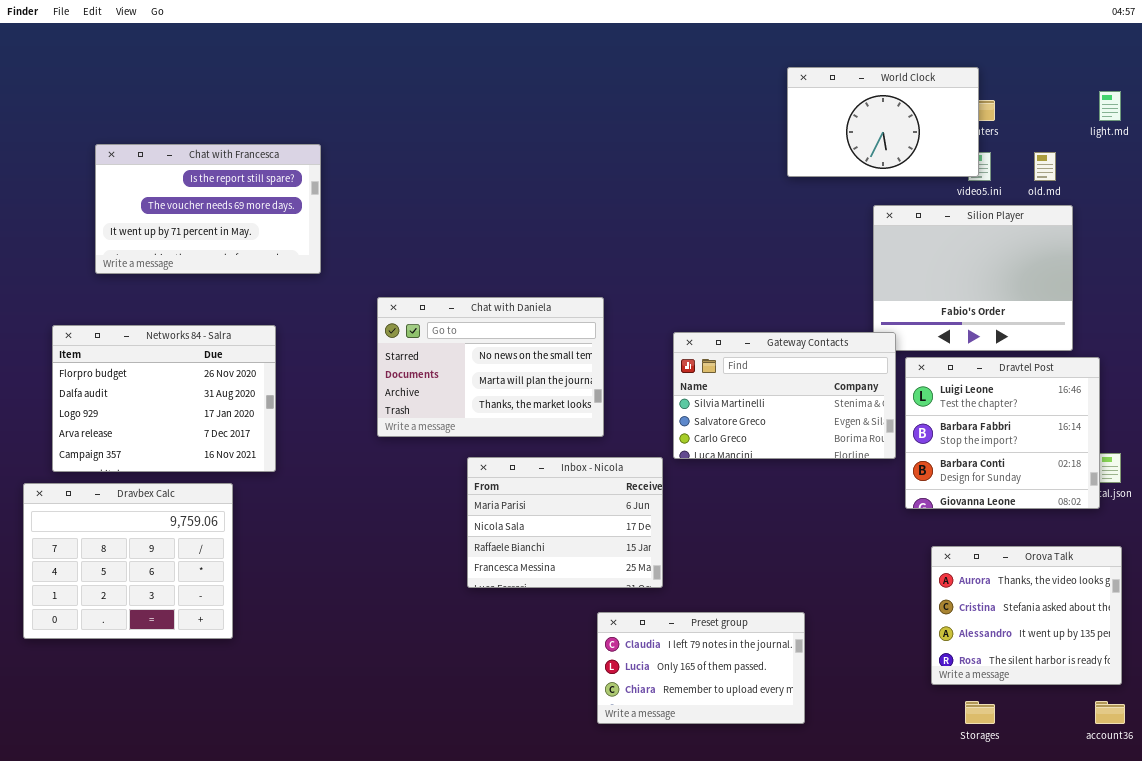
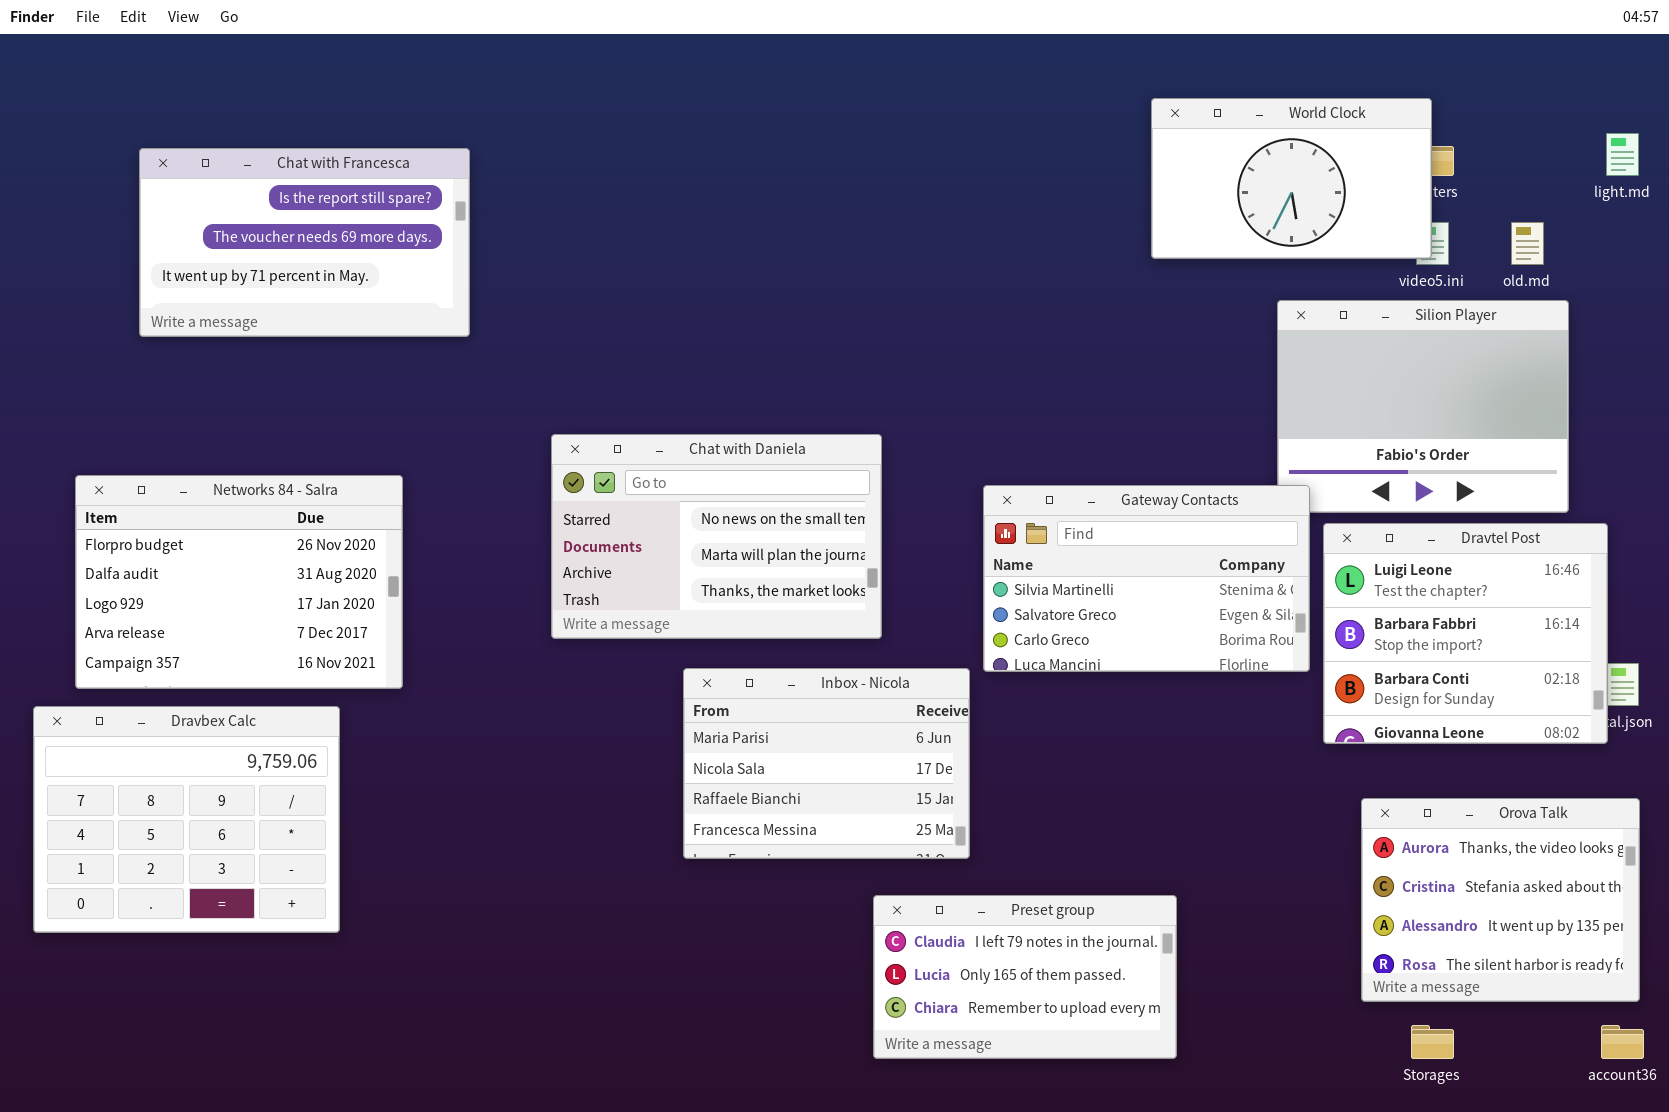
Chat with Francesca: [95,144,321,274] -> [139,148,470,337], moved

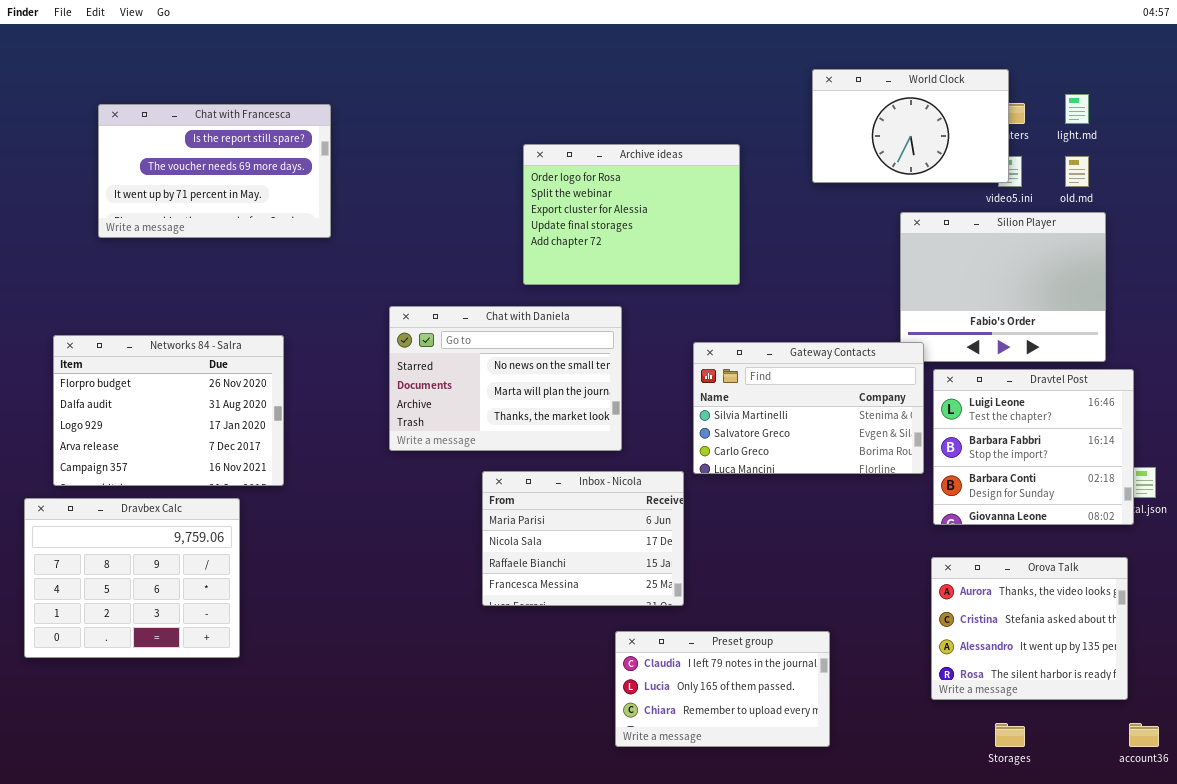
light.md: [1606,133,1639,176] -> [1065,94,1089,124], moved
Archive ideas: none -> [523,144,740,285], opened
Orova Talk: [1361,798,1640,1002] -> [931,557,1128,700], moved

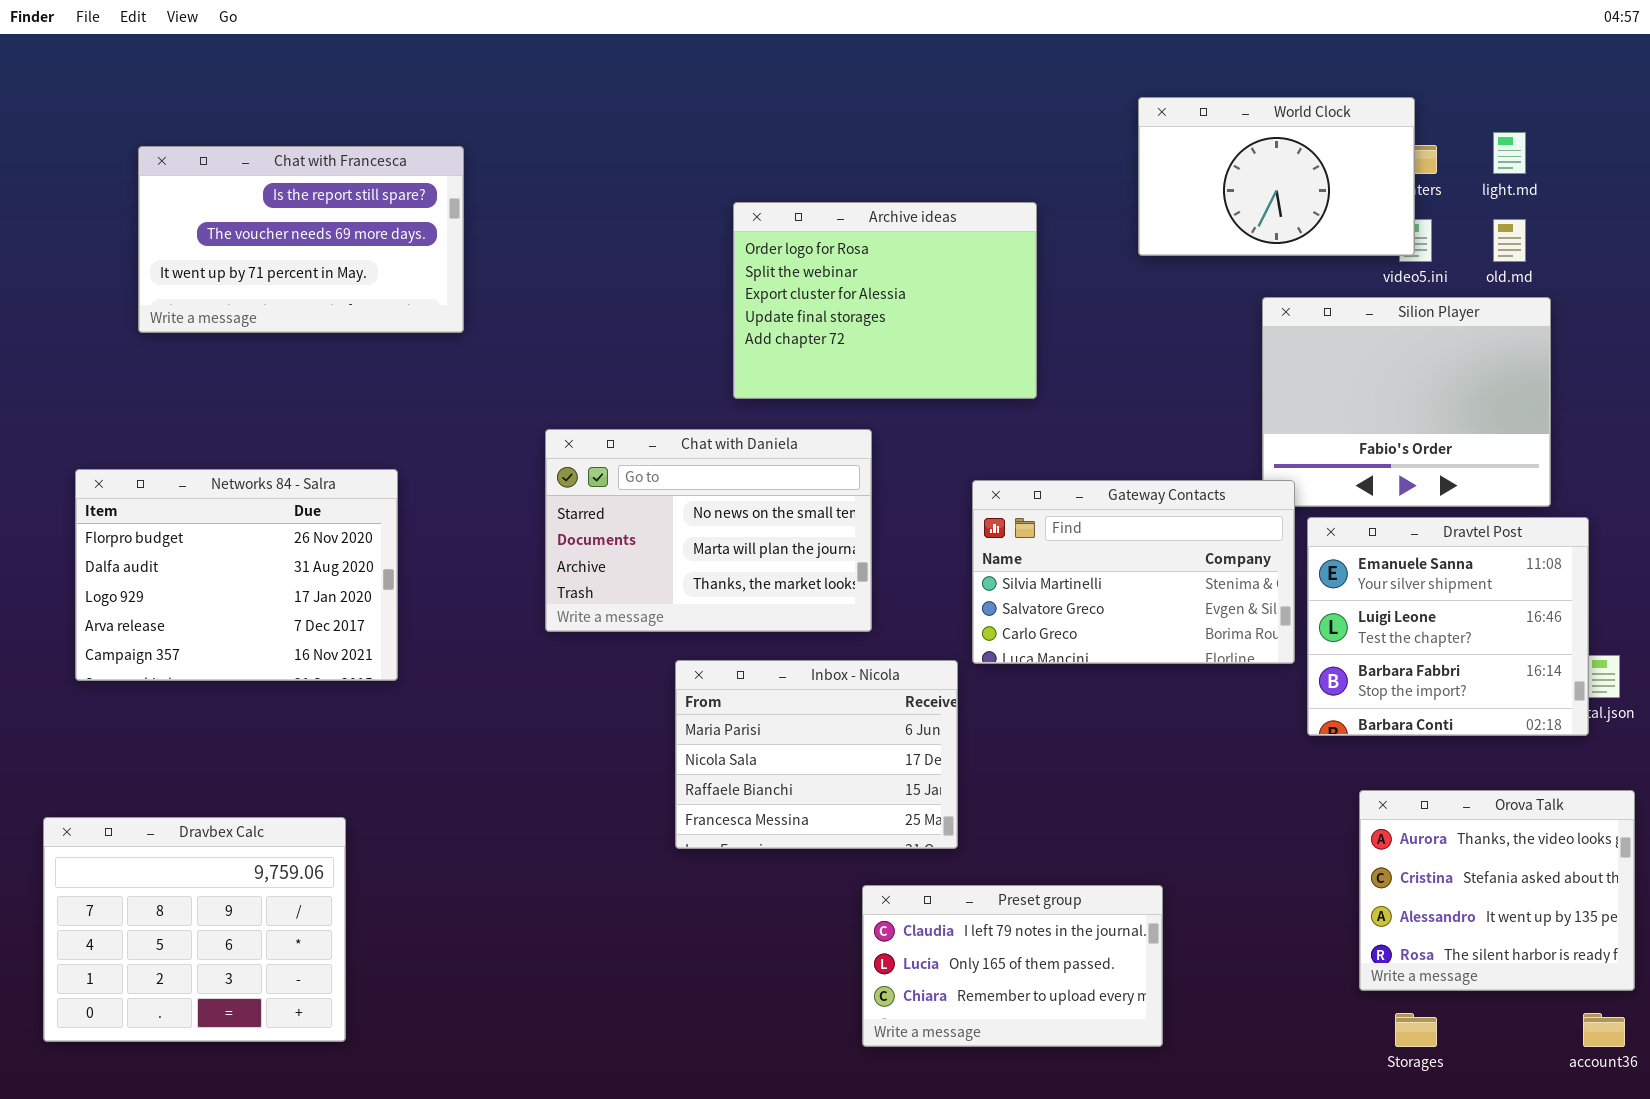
Dravtel Post: [933,369,1134,525] -> [1307,517,1589,736], scrolled up 1 row
Dravbex Calc: [24,498,240,658] -> [43,817,346,1042], moved
Orova Talk: [931,557,1128,700] -> [1359,790,1635,991], moved

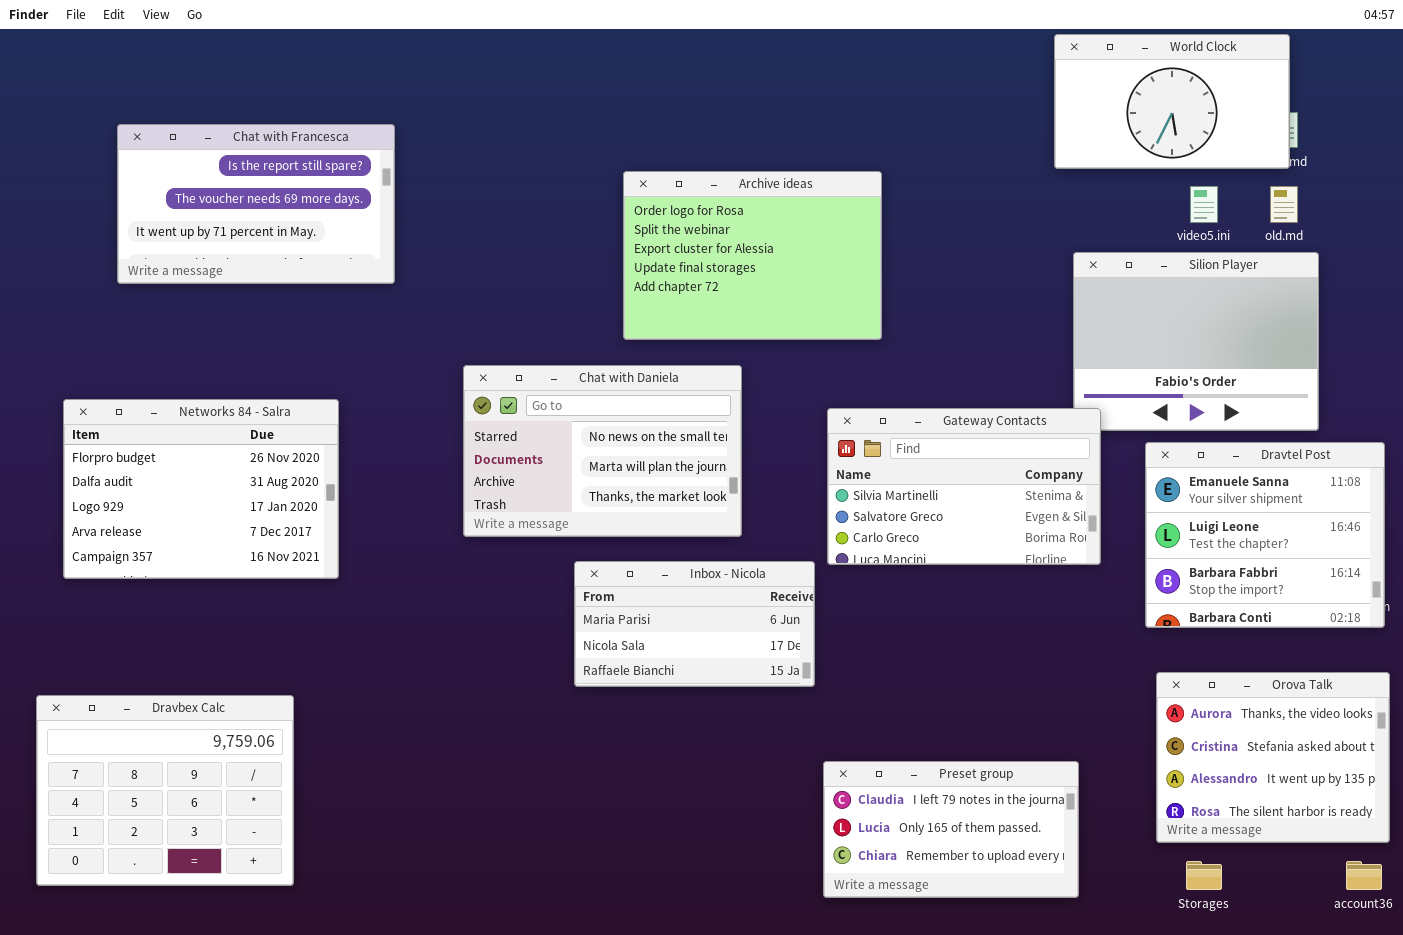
World Clock: [1138,97,1415,256] -> [1054,34,1290,169], moved
Dravtel Post: [1307,517,1589,736] -> [1145,442,1385,628], moved
Inbox - Nicola: [675,660,958,849] -> [574,561,815,687], resized
Preset group: [862,885,1163,1047] -> [823,761,1079,898], moved

